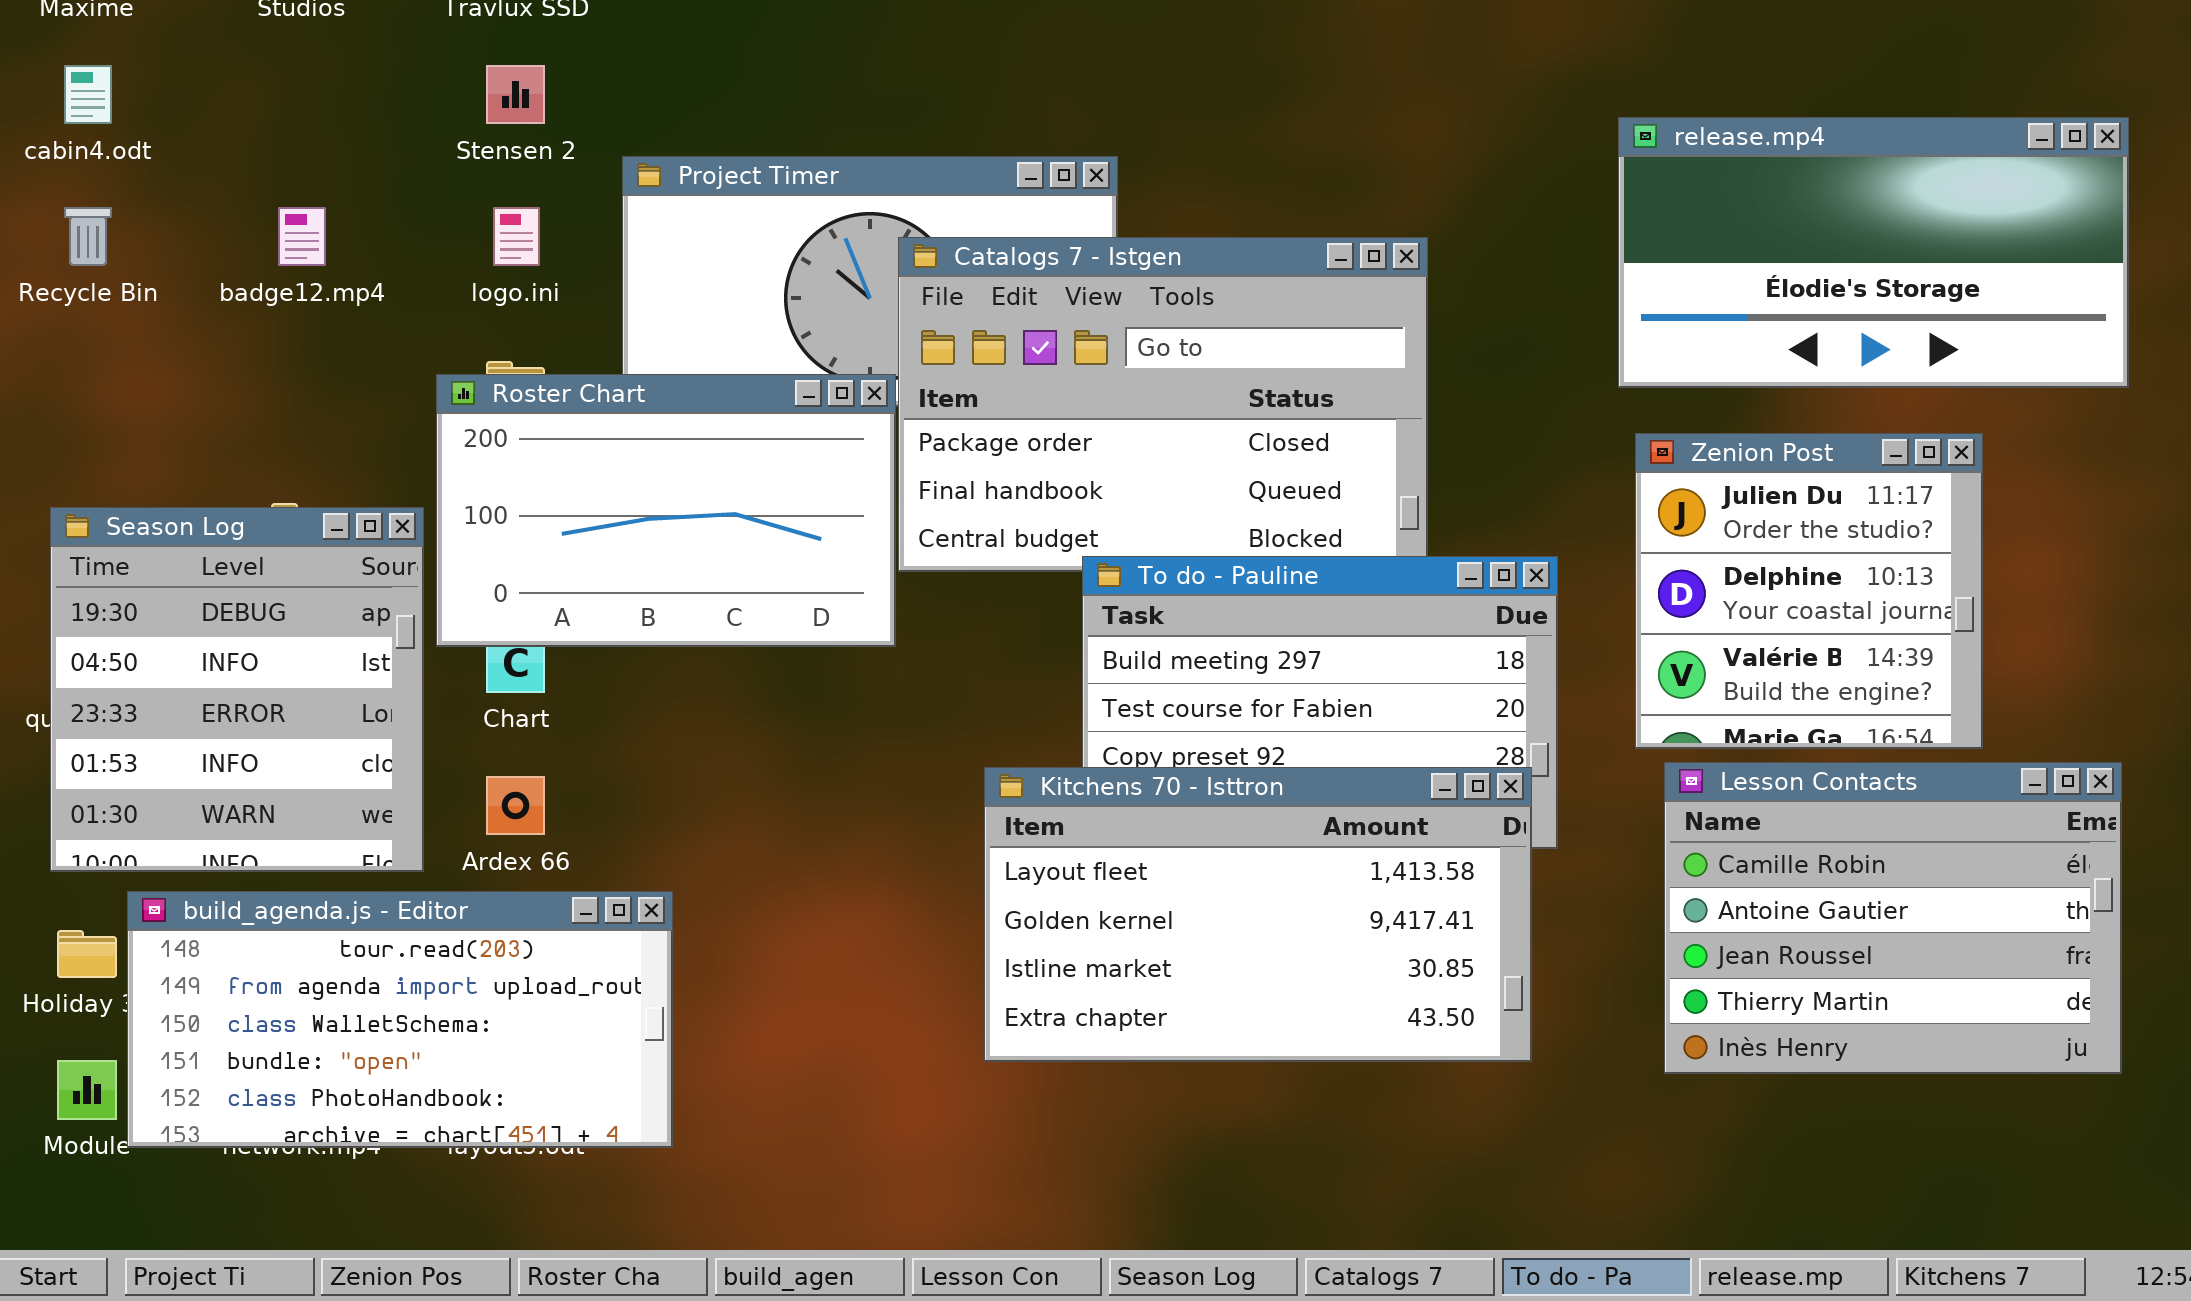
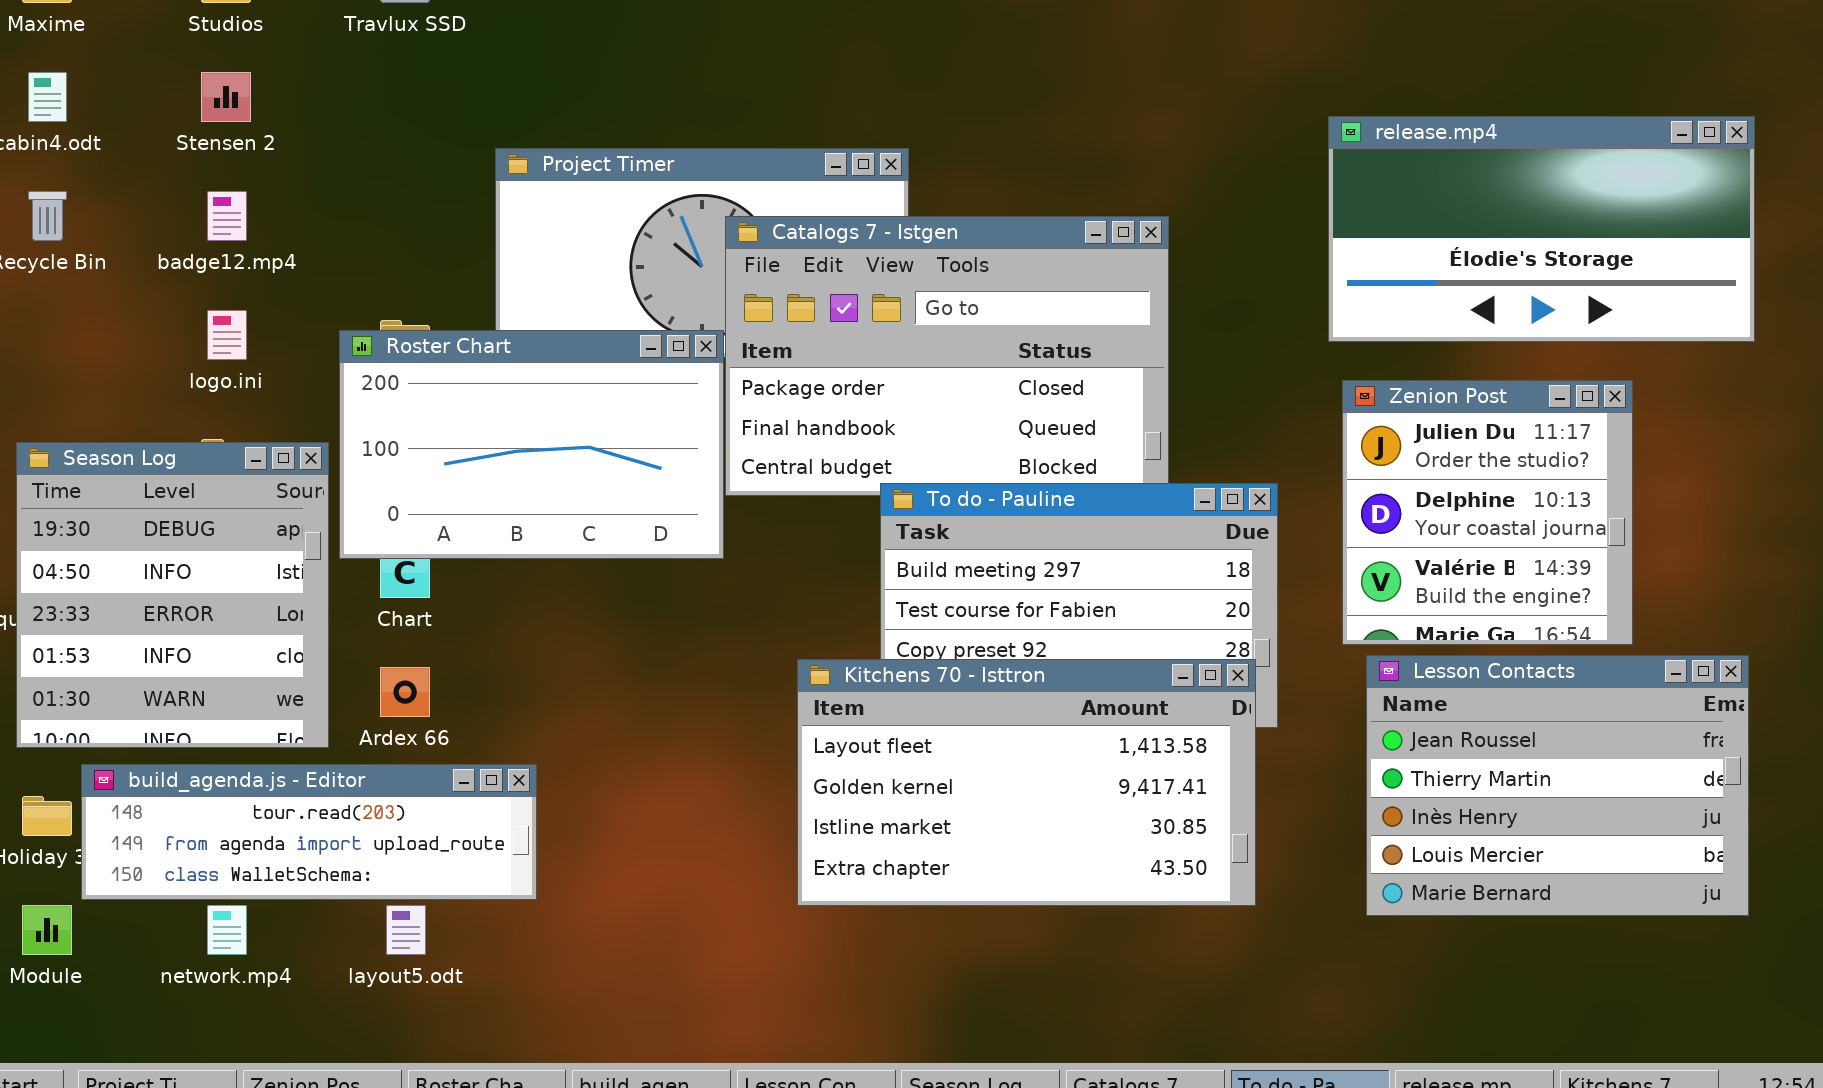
Stensen 2: [486,65,545,124] -> [201,72,251,122], moved
logo.ini: [493,207,540,266] -> [207,310,247,360], moved
Lesson Contacts: [1664,762,2122,1074] -> [1366,655,1749,916], scrolled down 2 rows
build_agenda.js - Editor: [127,891,673,1148] -> [81,764,537,900], resized

